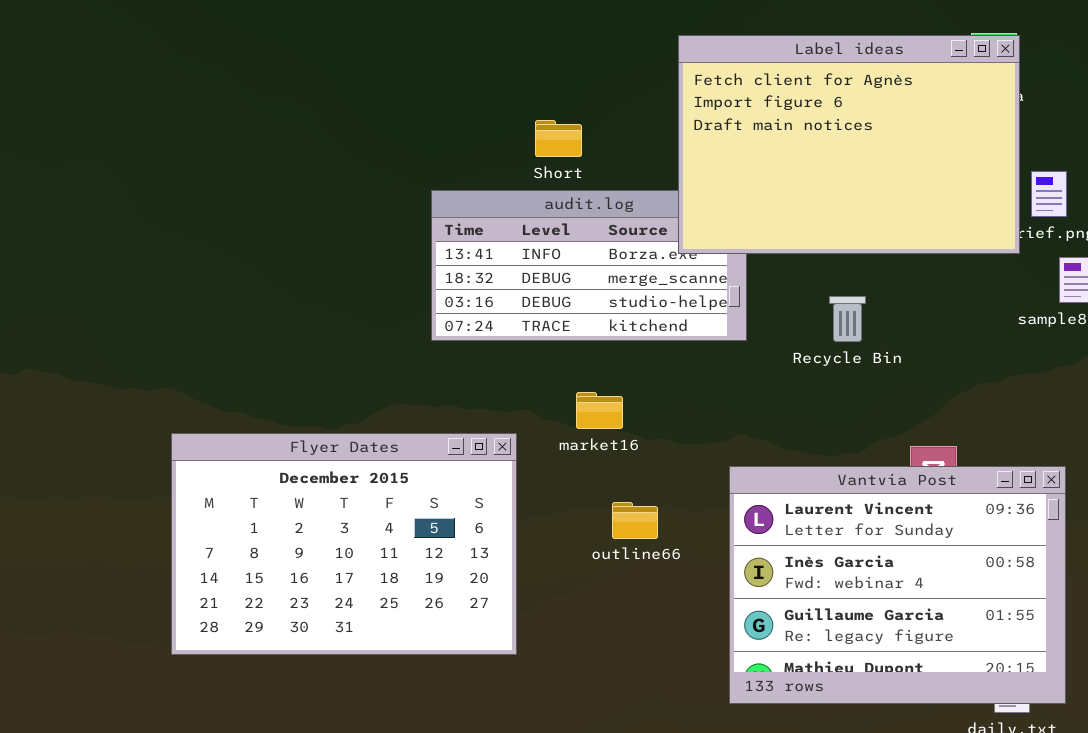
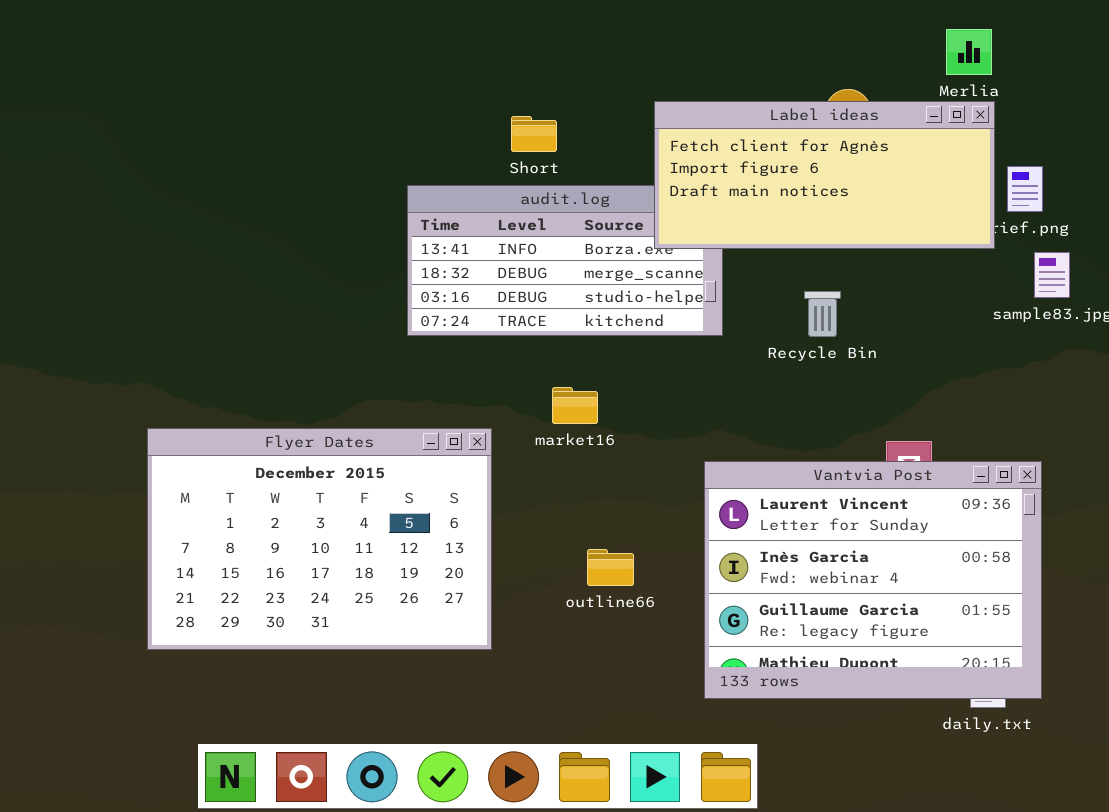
Label ideas: [678,35,1020,254] -> [654,101,995,249], resized
outline66: [612,502,658,539] -> [587,549,634,586], moved

